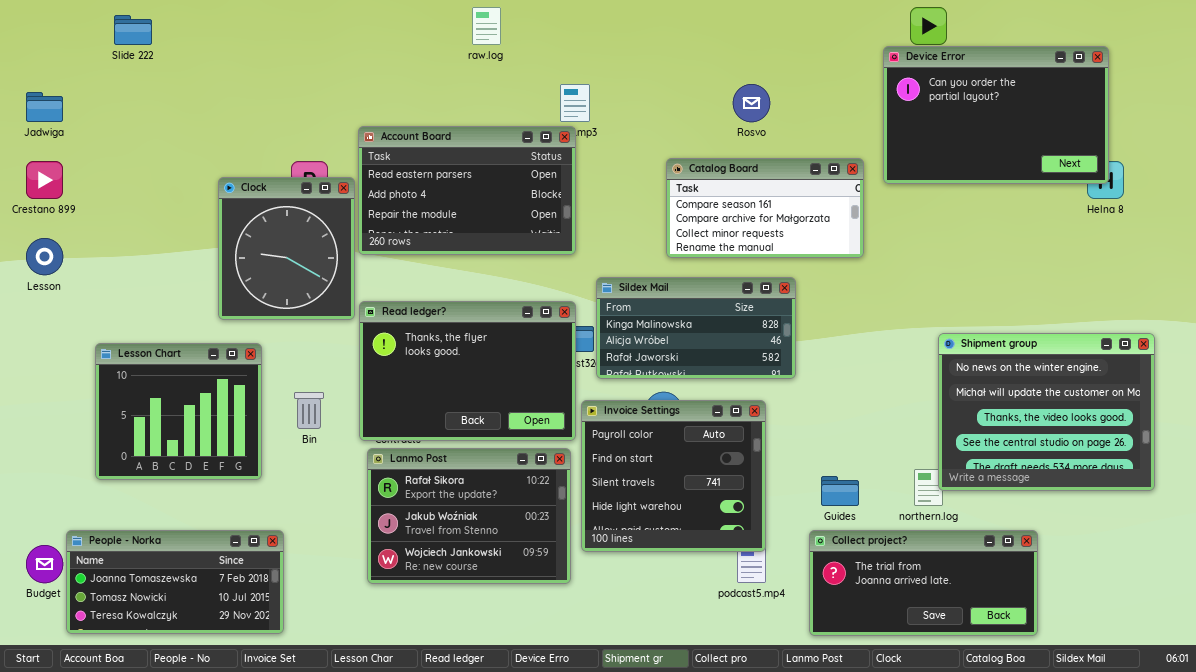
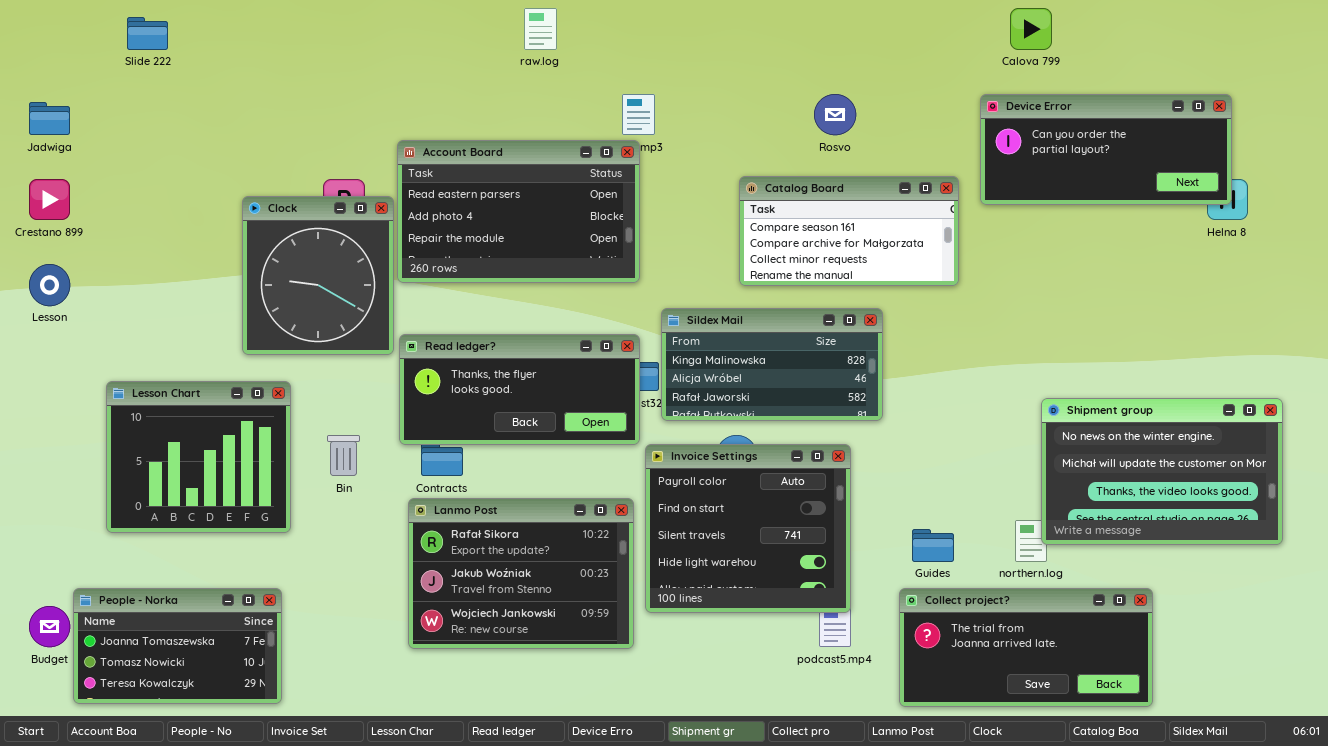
Device Error: [883,46,1109,184] -> [980,94,1232,205], resized
Read ledger?: [359,301,576,441] -> [399,334,640,445], resized
Shipment group: [938,333,1155,491] -> [1041,398,1283,545], resized
People - Norka: [66,530,284,634] -> [73,588,282,704], resized

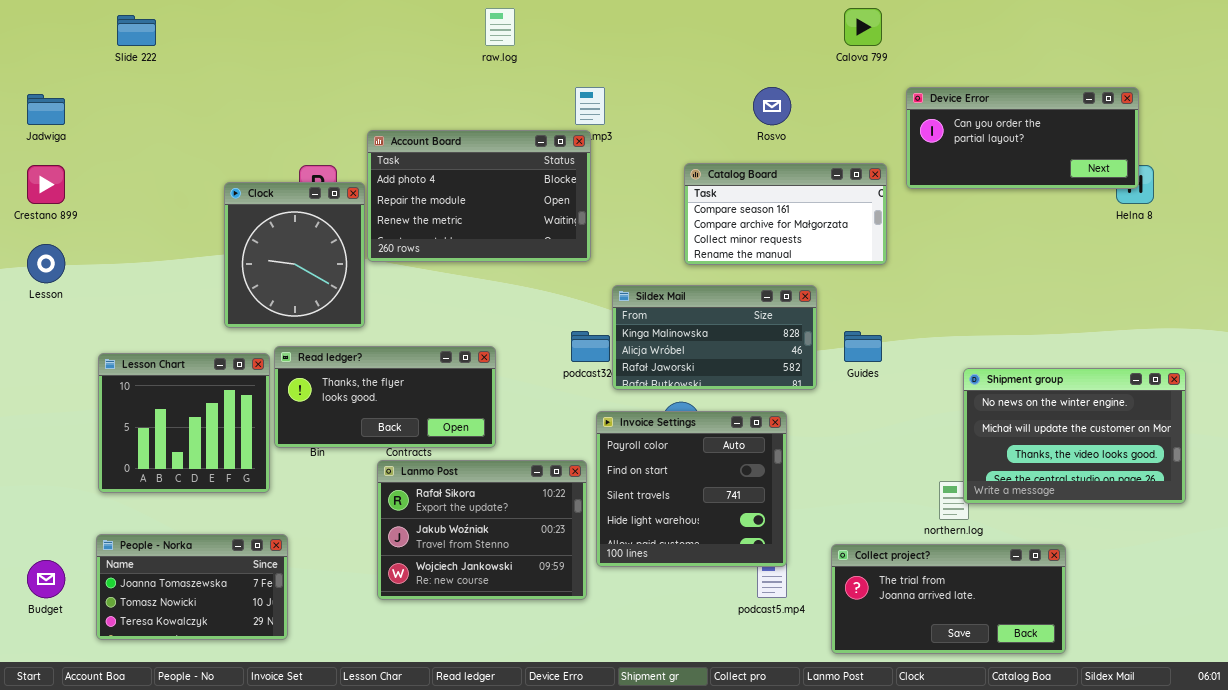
Calova 799: [1010,8,1052,50] -> [844,8,882,46], moved
Account Board: [397,140,640,283] -> [367,130,591,262], scrolled down 1 row
Read ledger?: [399,334,640,445] -> [274,346,496,448], moved
Guides: [912,529,954,562] -> [844,331,882,362], moved
People - Norka: [73,588,282,704] -> [96,534,288,640], moved

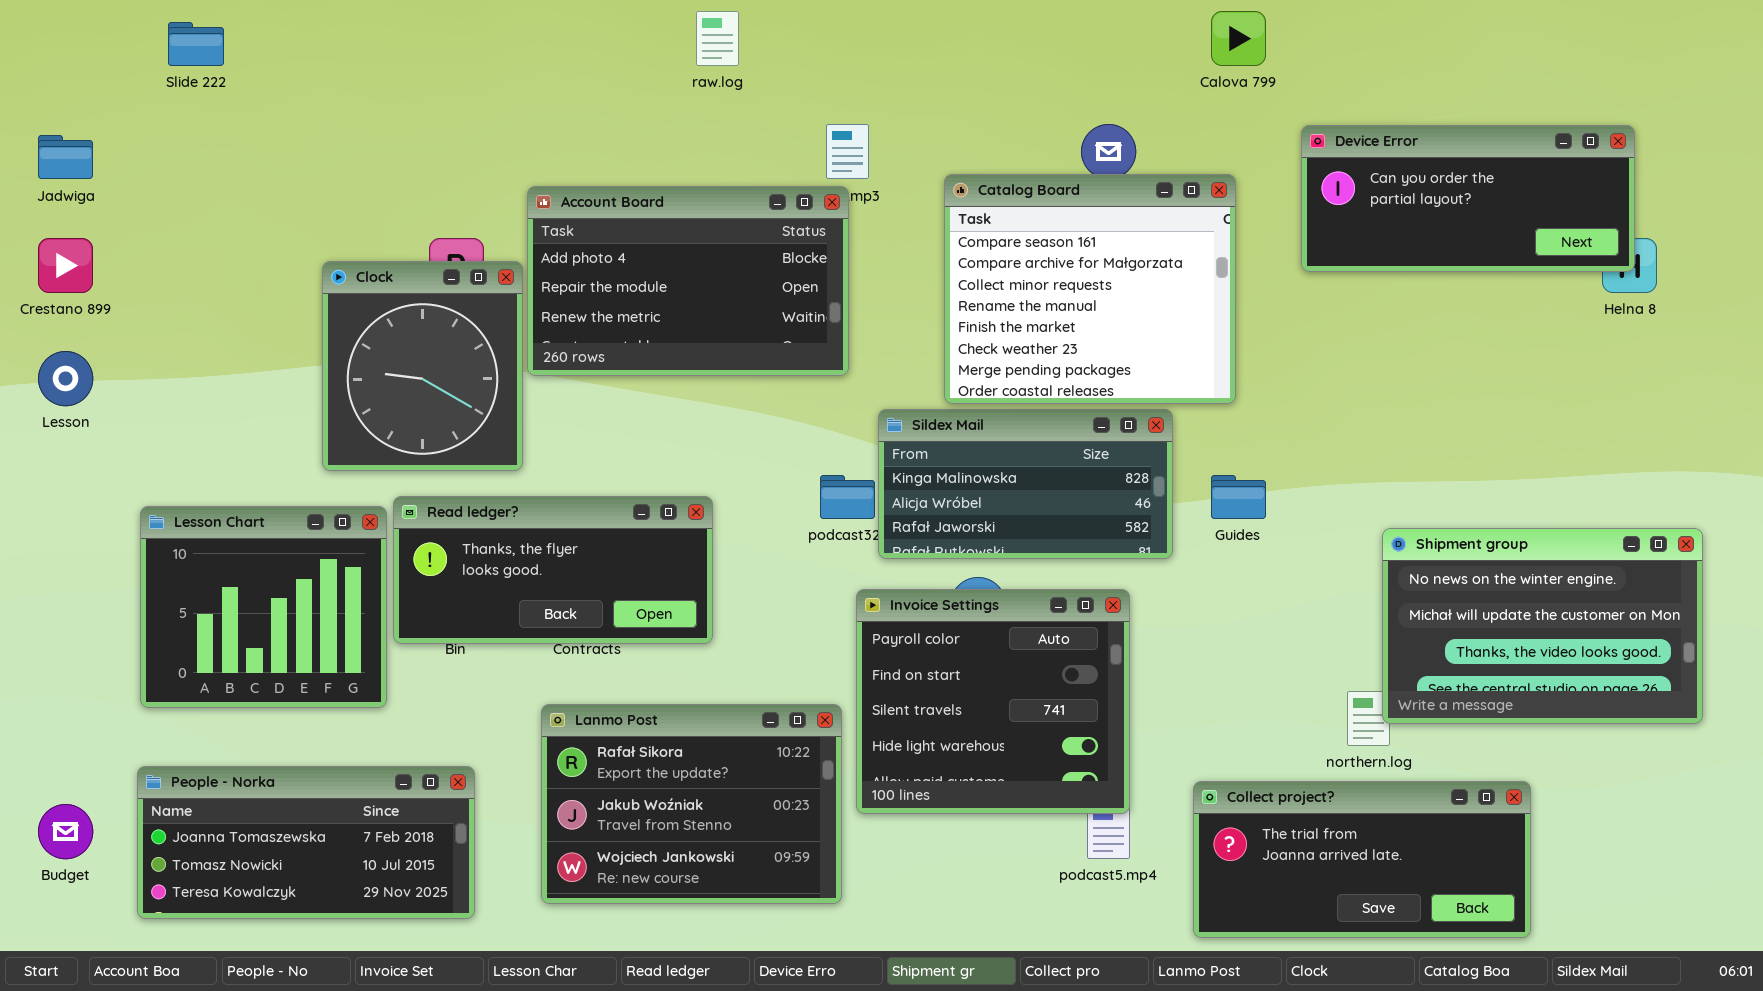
Catalog Board: [684,163,887,265] -> [944,174,1236,404], moved, resized
Lanmo Post: [377,460,587,600] -> [541,704,842,904], moved
People - Norka: [96,534,288,640] -> [137,766,475,919], resized

